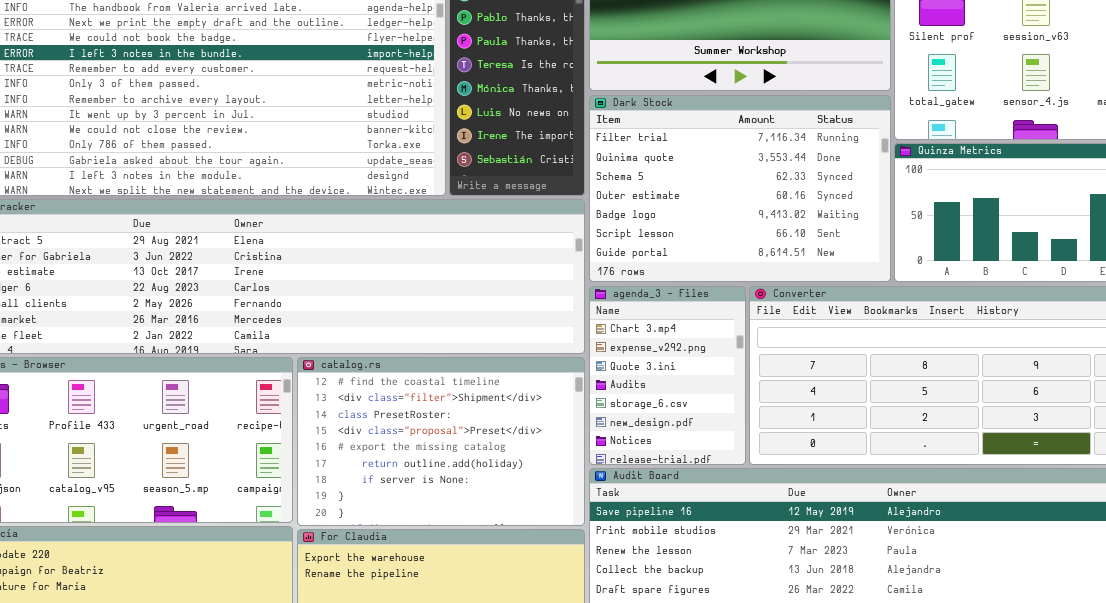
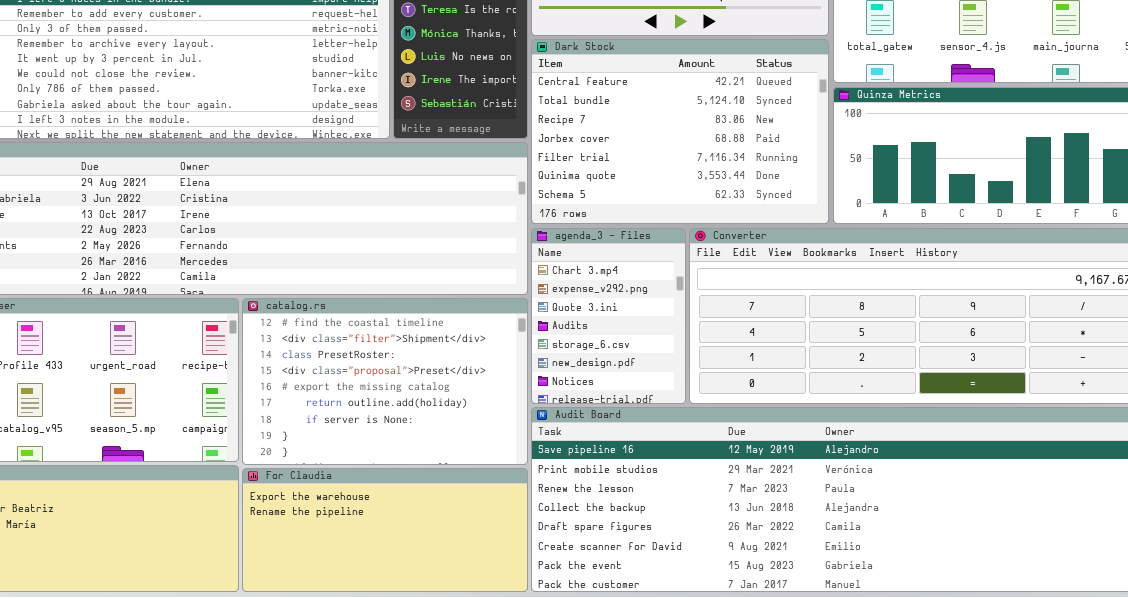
Dark Stock: [589,95,891,282] -> [531,39,829,224], scrolled up 4 rows

